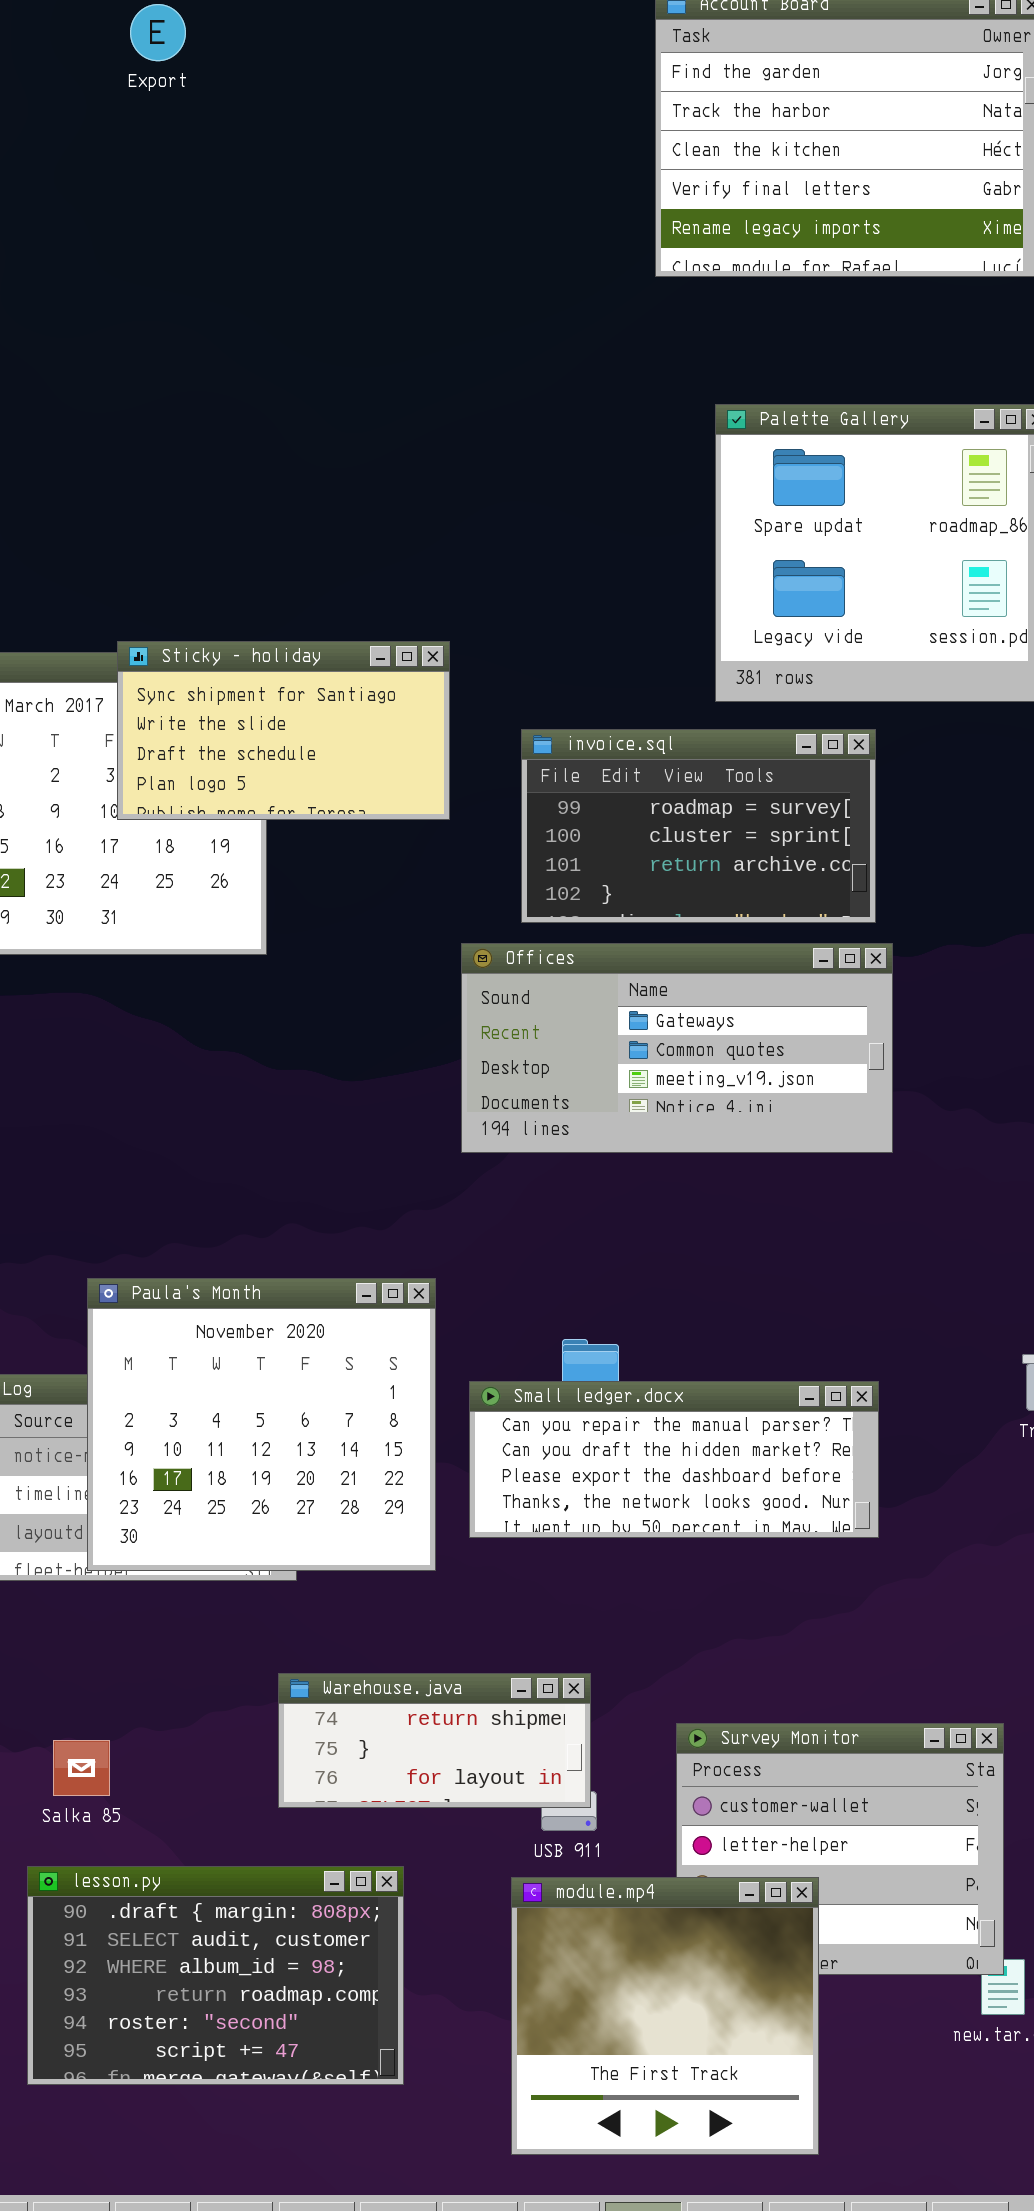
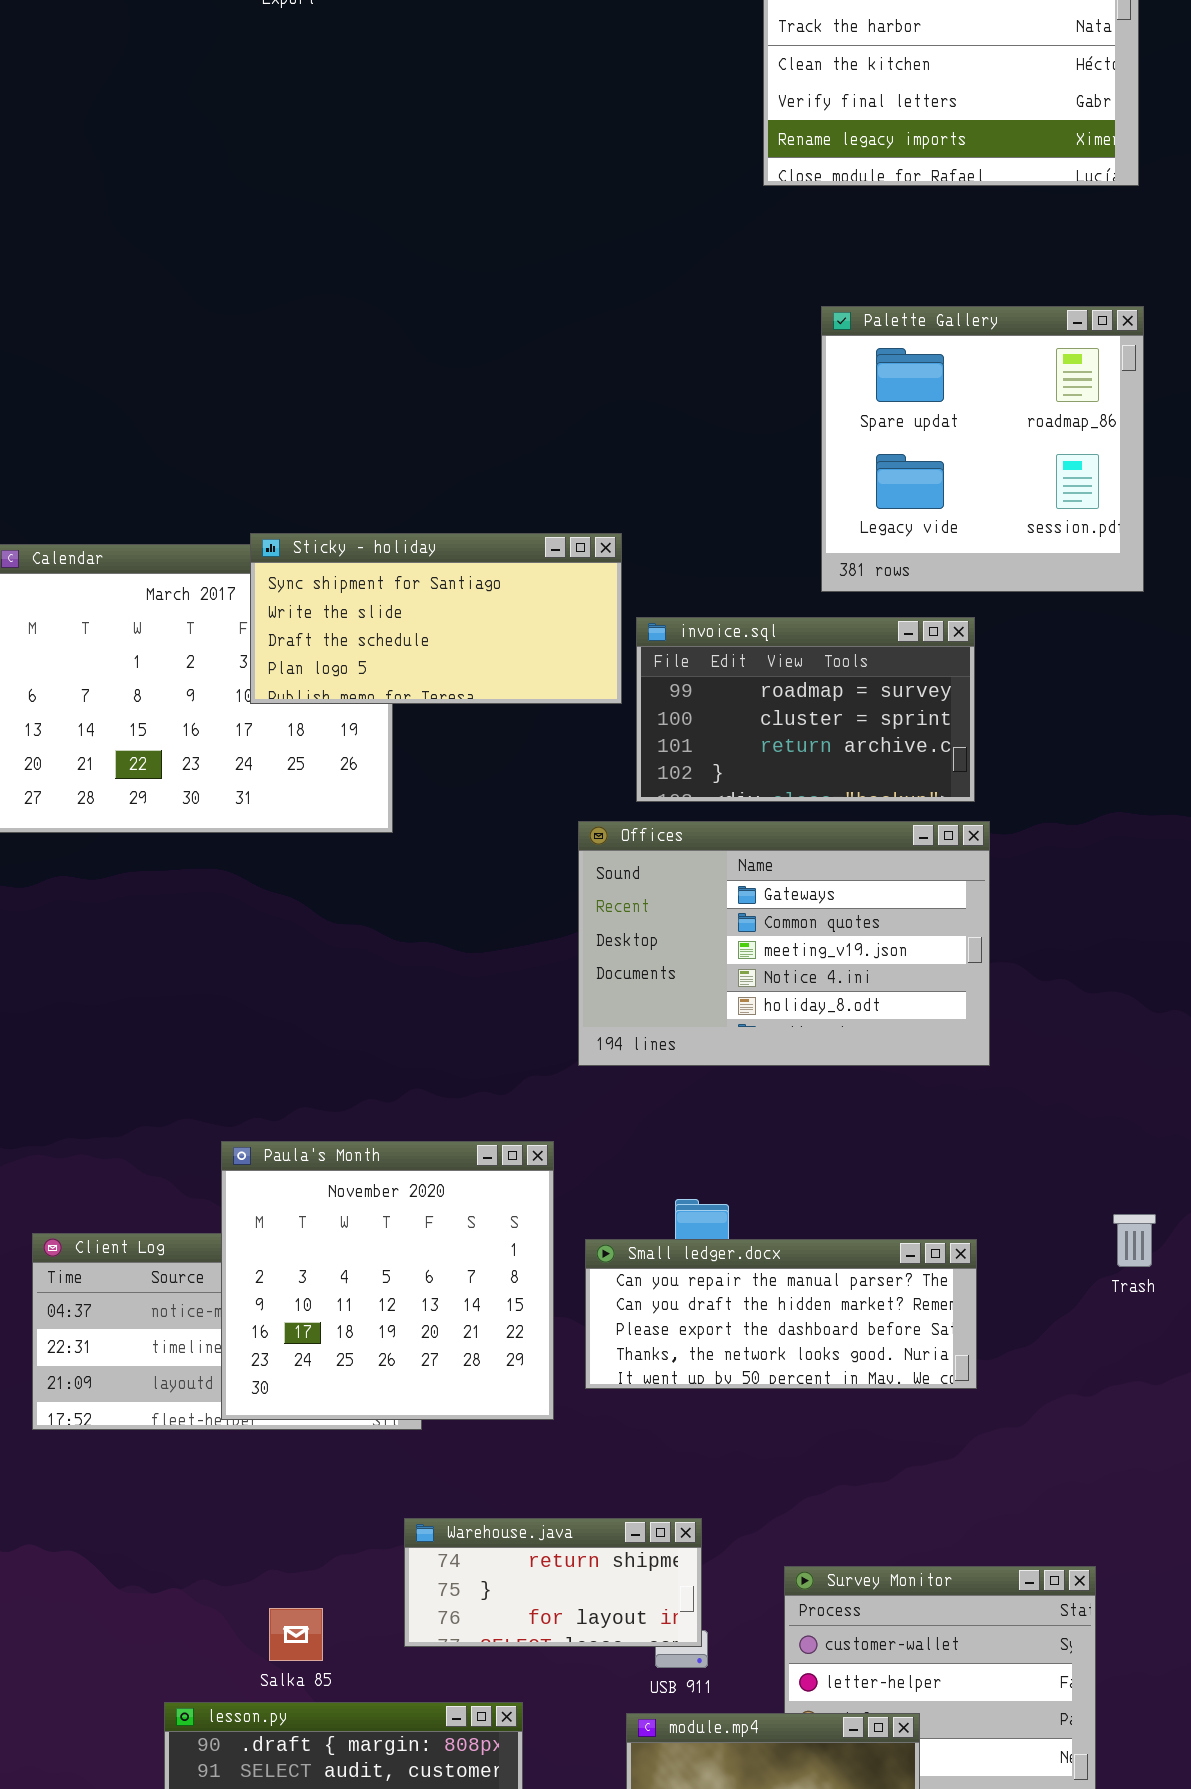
Sticky - holiday: [117,641,450,820] -> [250,533,622,704], resized
Offices: [461,943,893,1153] -> [578,821,990,1066], resized
Salka 85: [53,1740,110,1796] -> [269,1608,323,1661], moved

